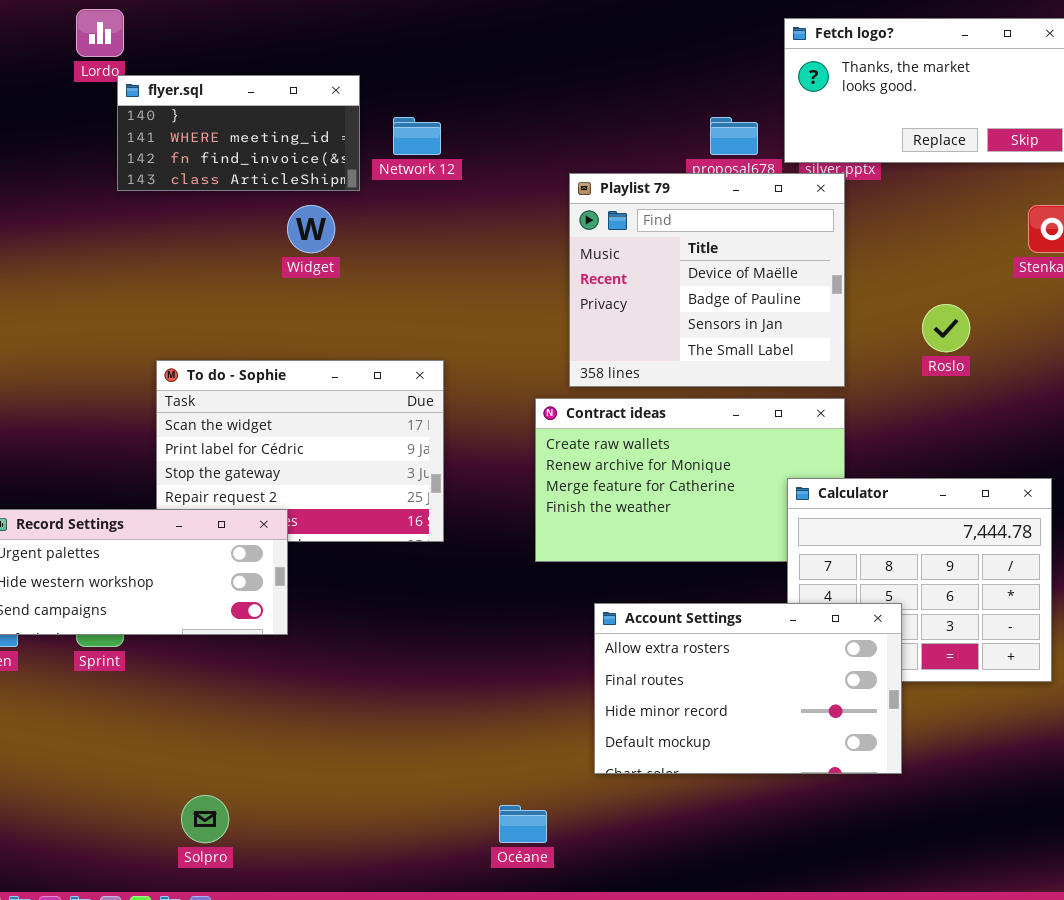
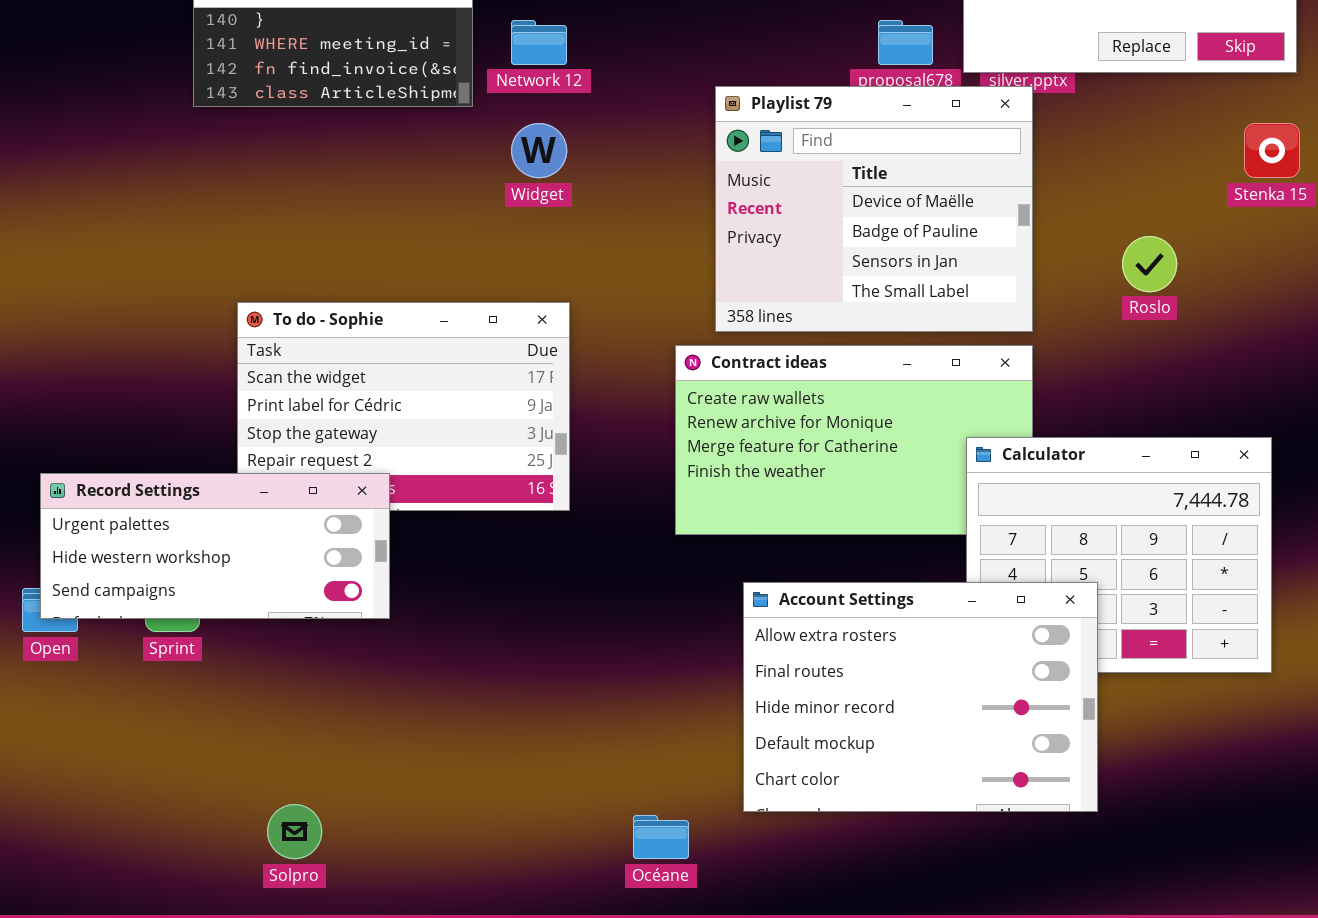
Widget: [287,205,335,253] -> [511,123,567,178], moved
Account Settings: [594,603,902,774] -> [743,582,1098,812], resized

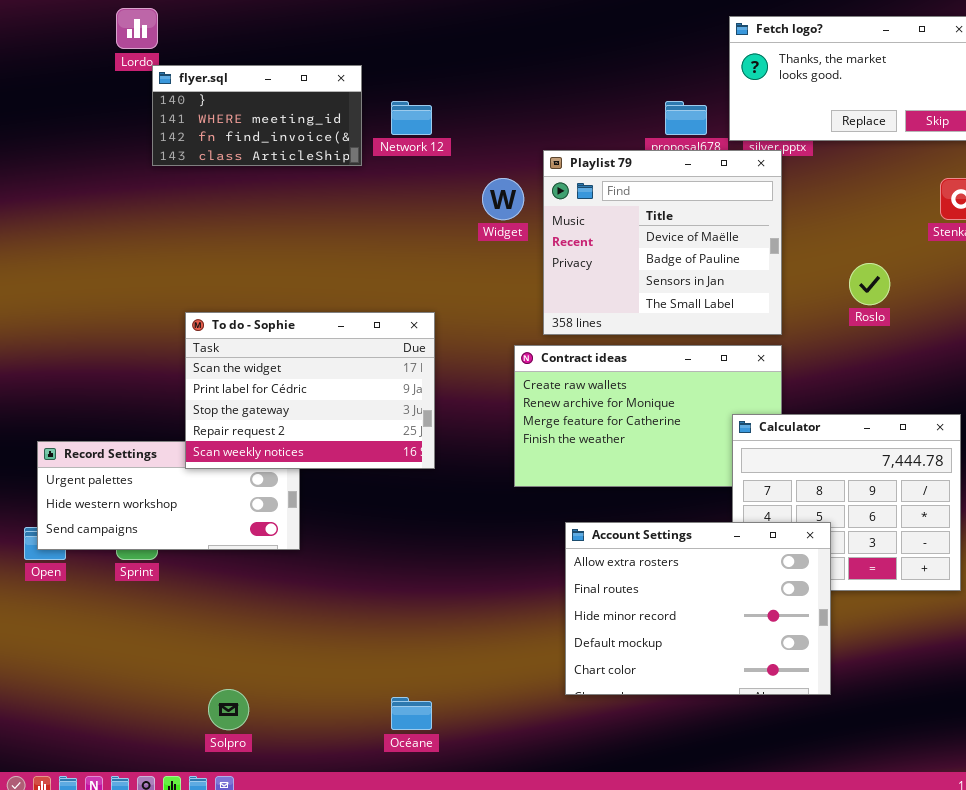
Widget: [511,123,567,178] -> [482,178,524,220], moved
To do - Sophie: [237,302,570,511] -> [185,312,435,469], raised
Océane: [633,815,689,859] -> [391,697,432,730], moved

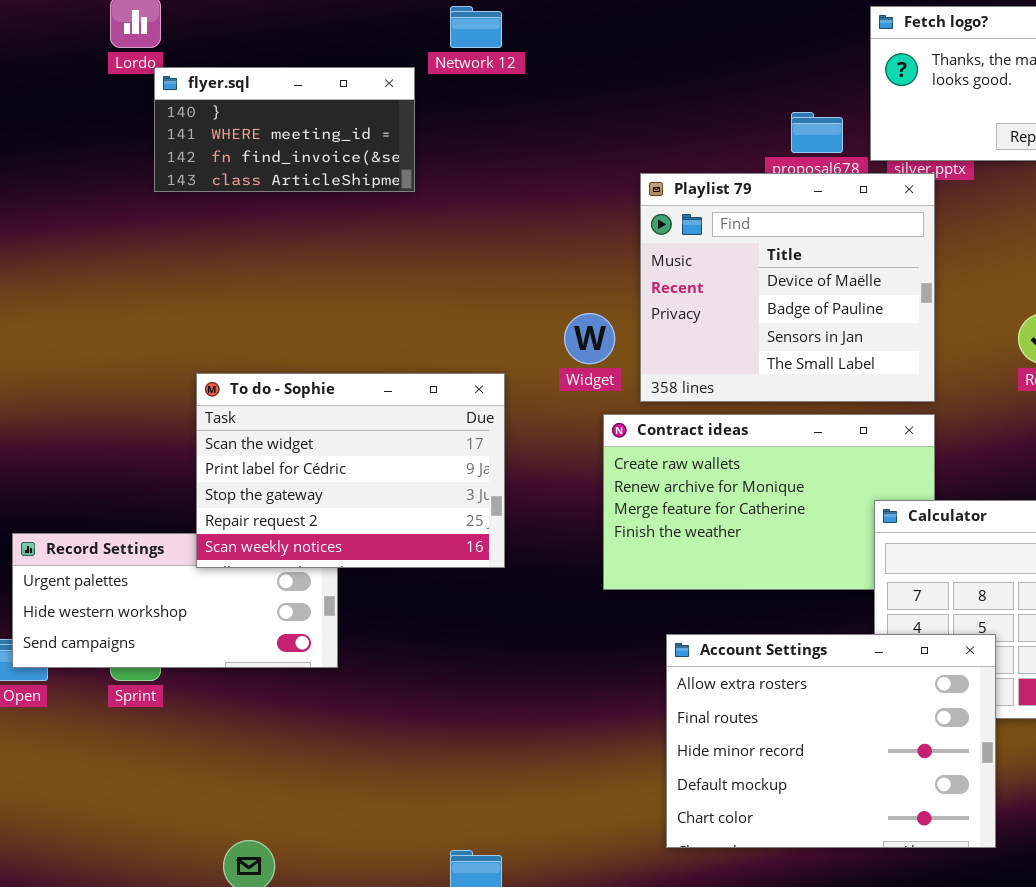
Network 12: [391,101,432,135] -> [450,6,502,48], moved
Widget: [482,178,524,220] -> [564,313,615,364], moved

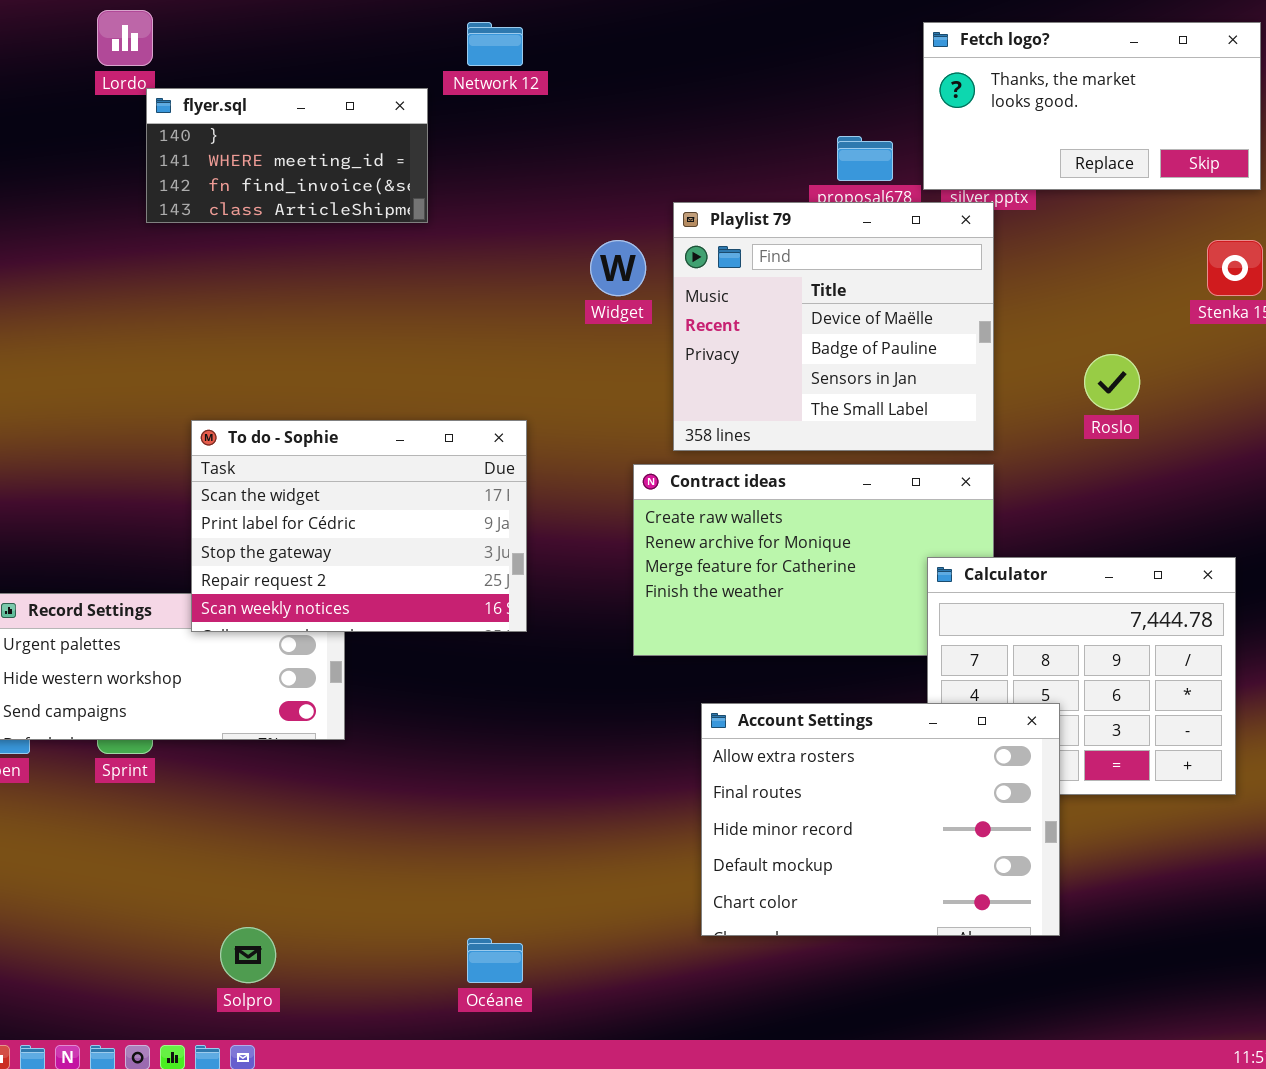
Widget: [564,313,615,364] -> [590,240,646,296], moved

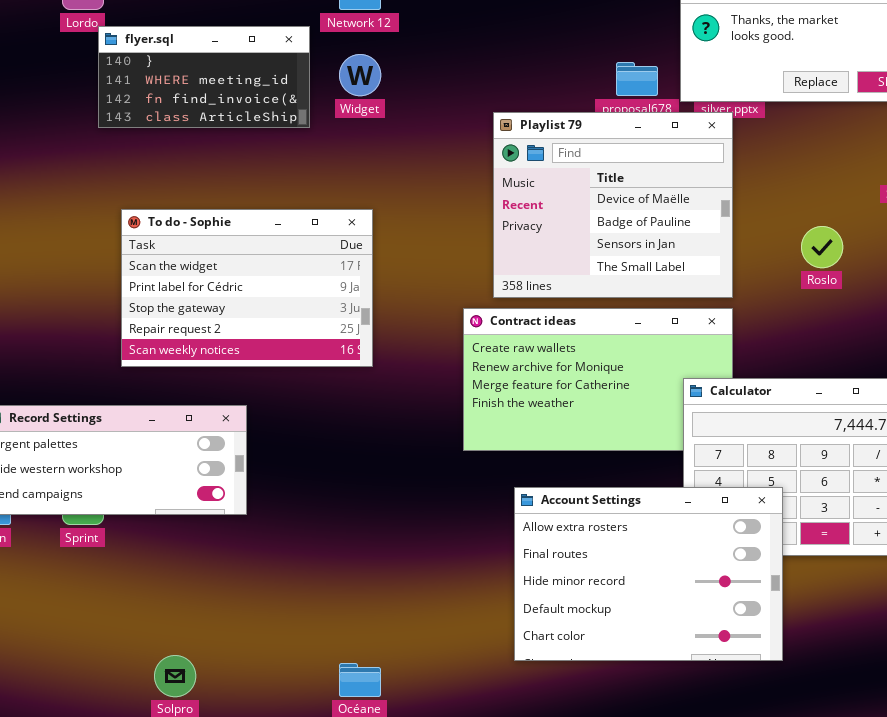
Widget: [590,240,646,296] -> [339,54,381,96], moved
To do - Sophie: [191,420,527,632] -> [121,209,373,367], moved

